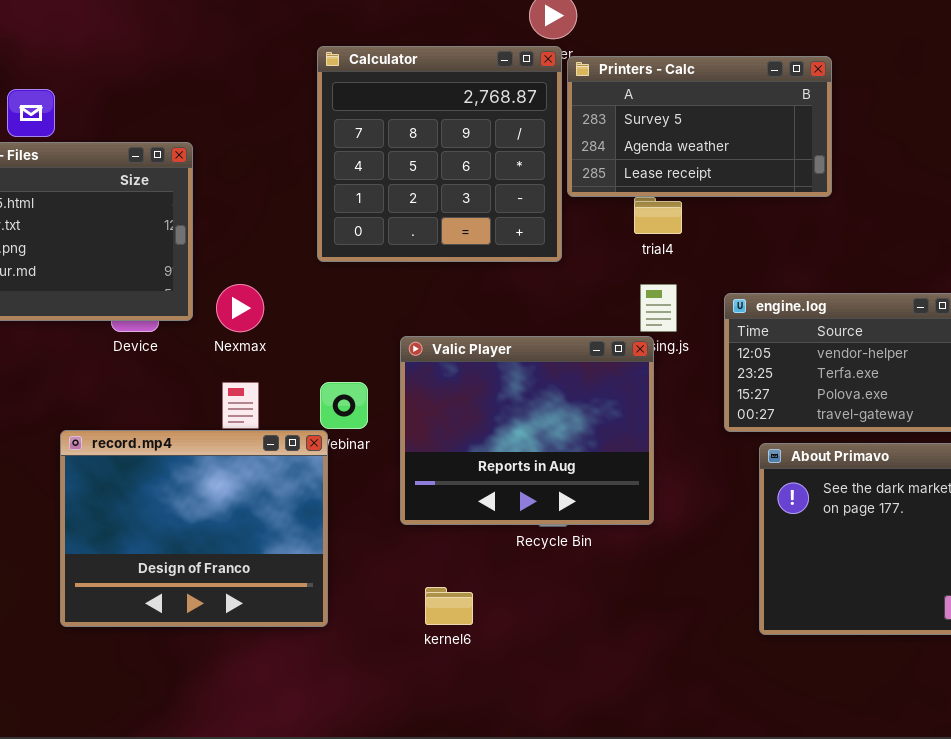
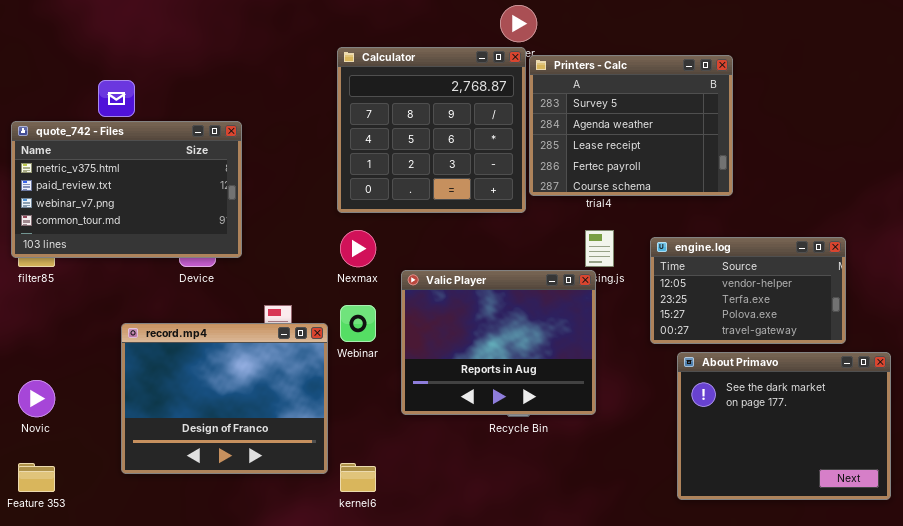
Printers - Calc: [567,56,832,197] -> [529,55,733,196], resized
Nexmax: [216,284,264,332] -> [340,230,376,267], moved
record.mp4: [60,430,328,627] -> [121,323,328,474], moved
kernel6: [425,587,473,625] -> [340,463,376,492], moved

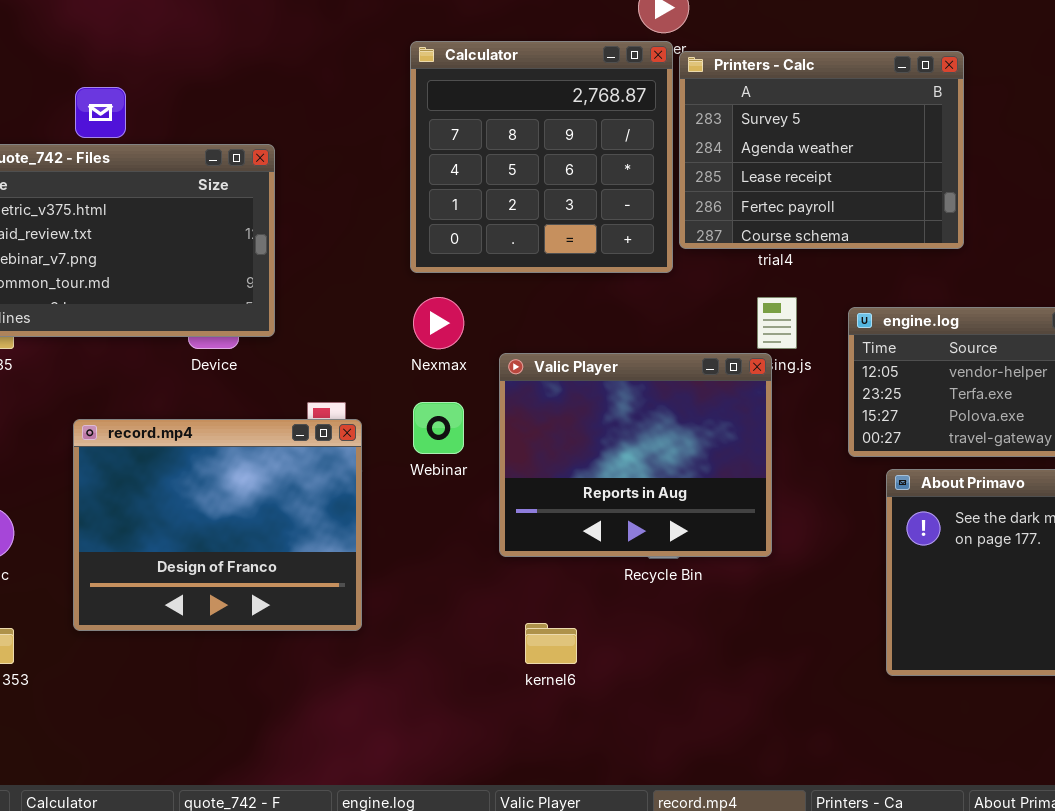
record.mp4: [121,323,328,474] -> [73,419,362,631], moved
kernel6: [340,463,376,492] -> [525,623,577,664], moved

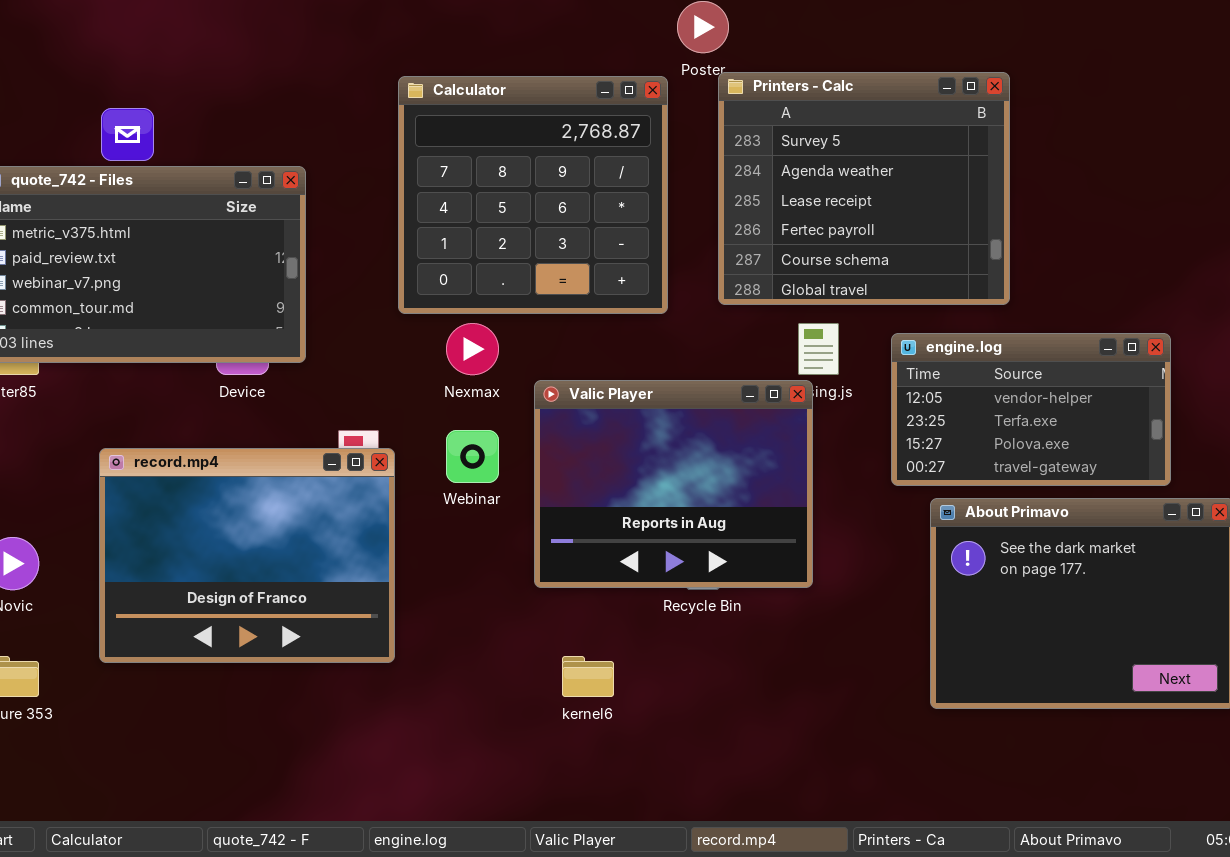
Calculator: [410,41,673,273] -> [398,76,668,314], moved
Printers - Calc: [679,51,964,249] -> [718,72,1010,305], resized

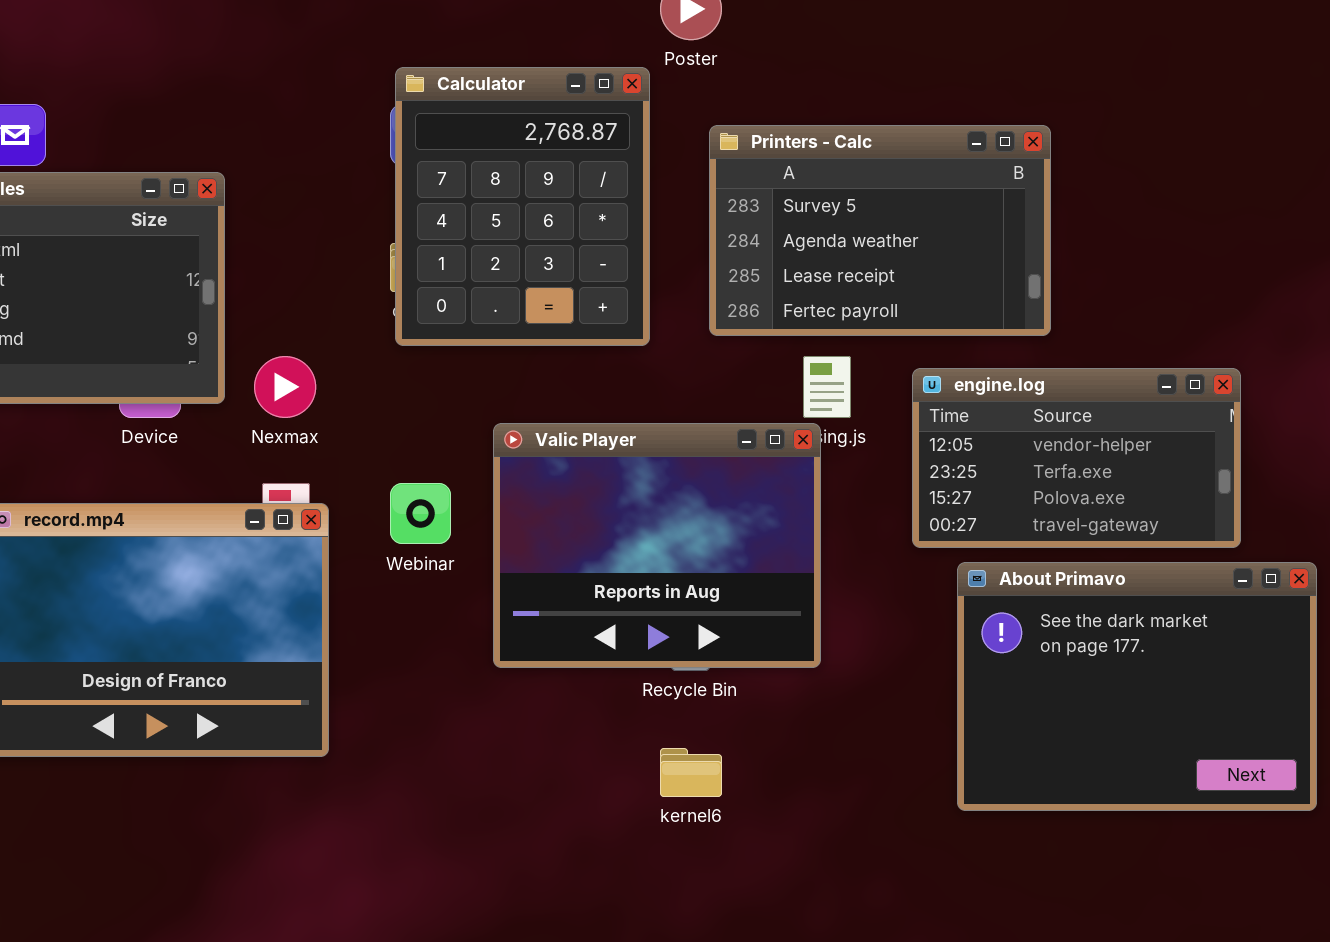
Printers - Calc: [718,72,1010,305] -> [709,125,1051,336], resized
Calculator: [398,76,668,314] -> [395,67,650,346], resized
Nexmax: [446,323,499,375] -> [254,356,316,418], moved
kernel6: [562,656,614,697] -> [660,748,722,797], moved

